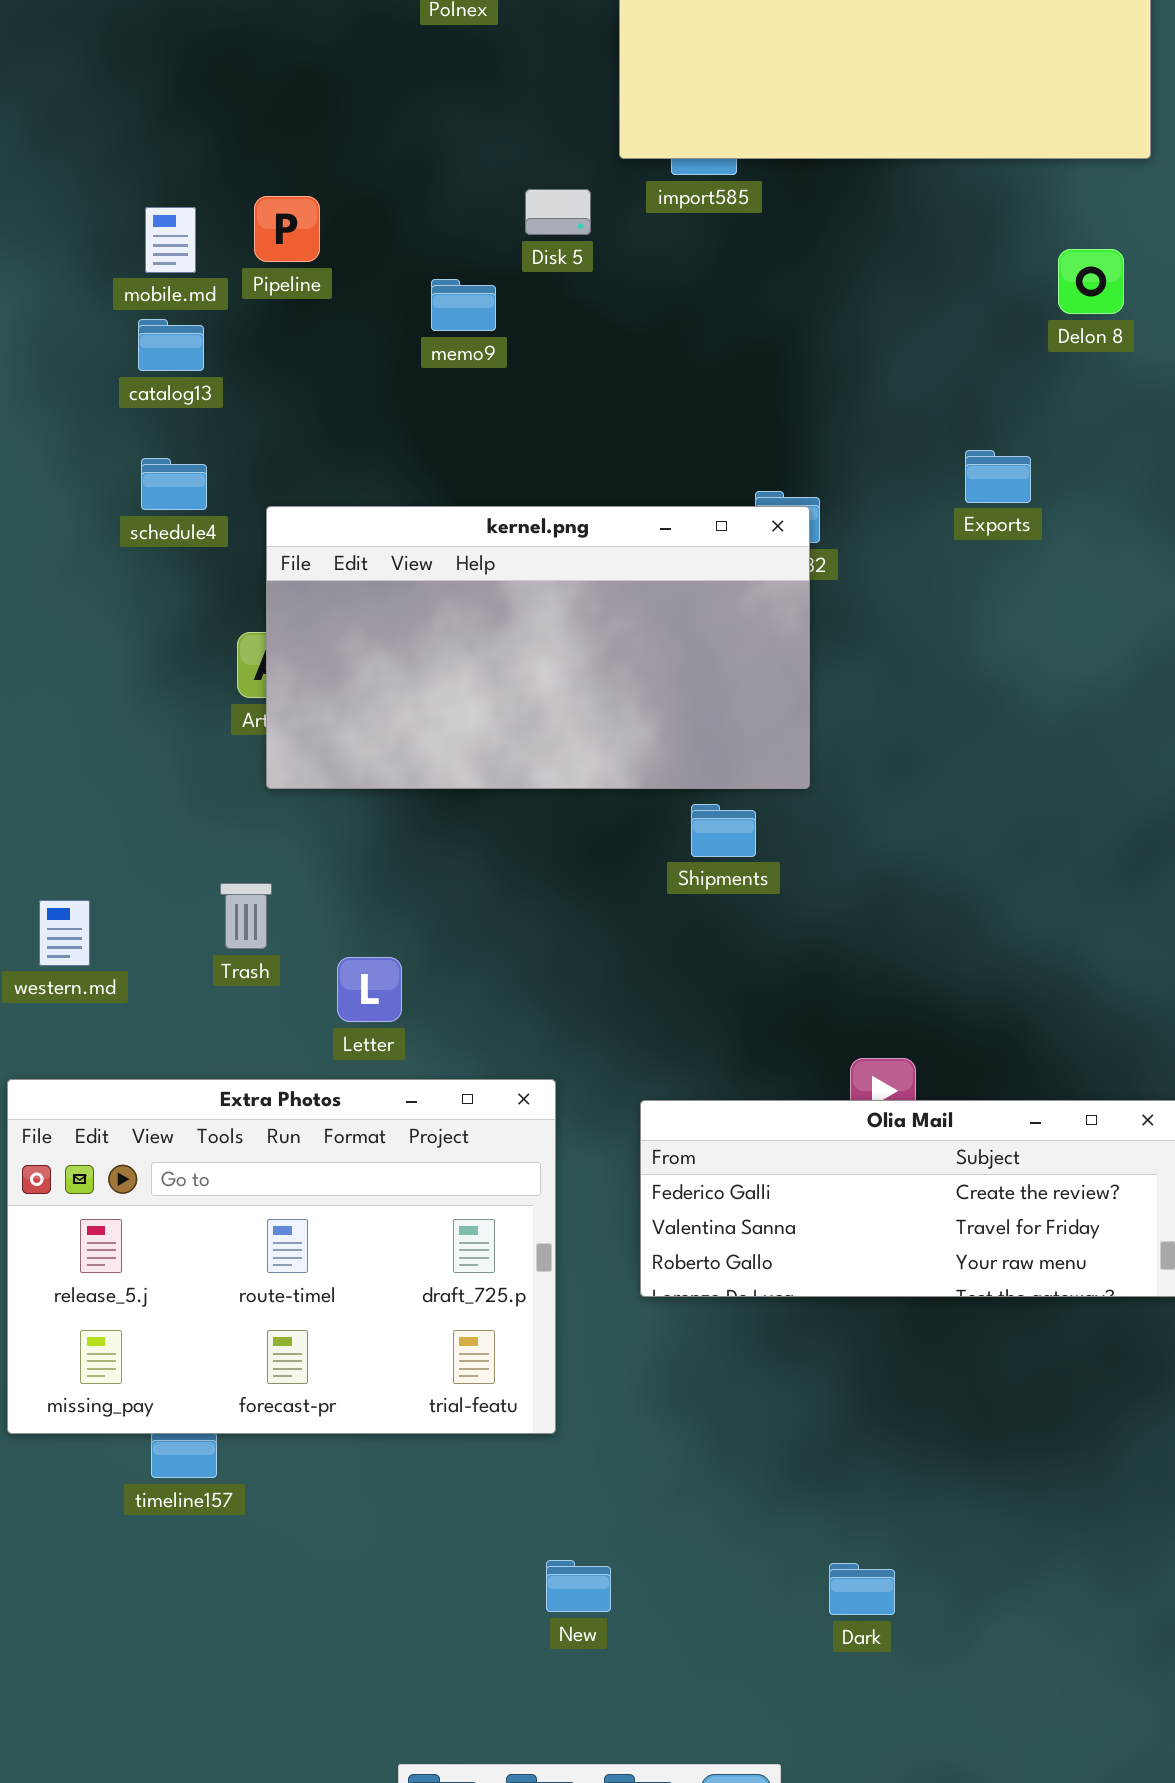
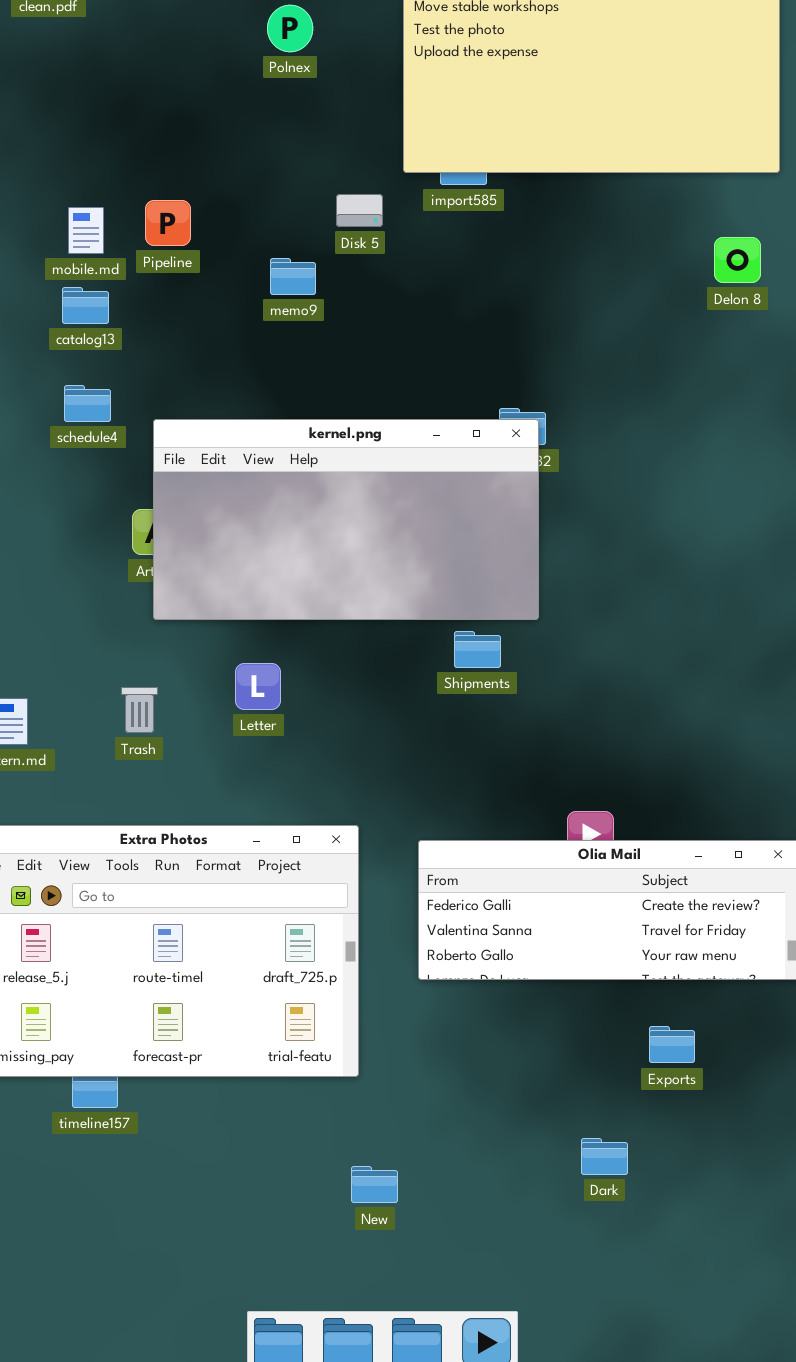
Exports: [965,450,1031,503] -> [649,1026,695,1063], moved
Letter: [337,957,402,1022] -> [235,663,281,710], moved
Dark: [829,1563,895,1615] -> [581,1138,628,1175], moved

